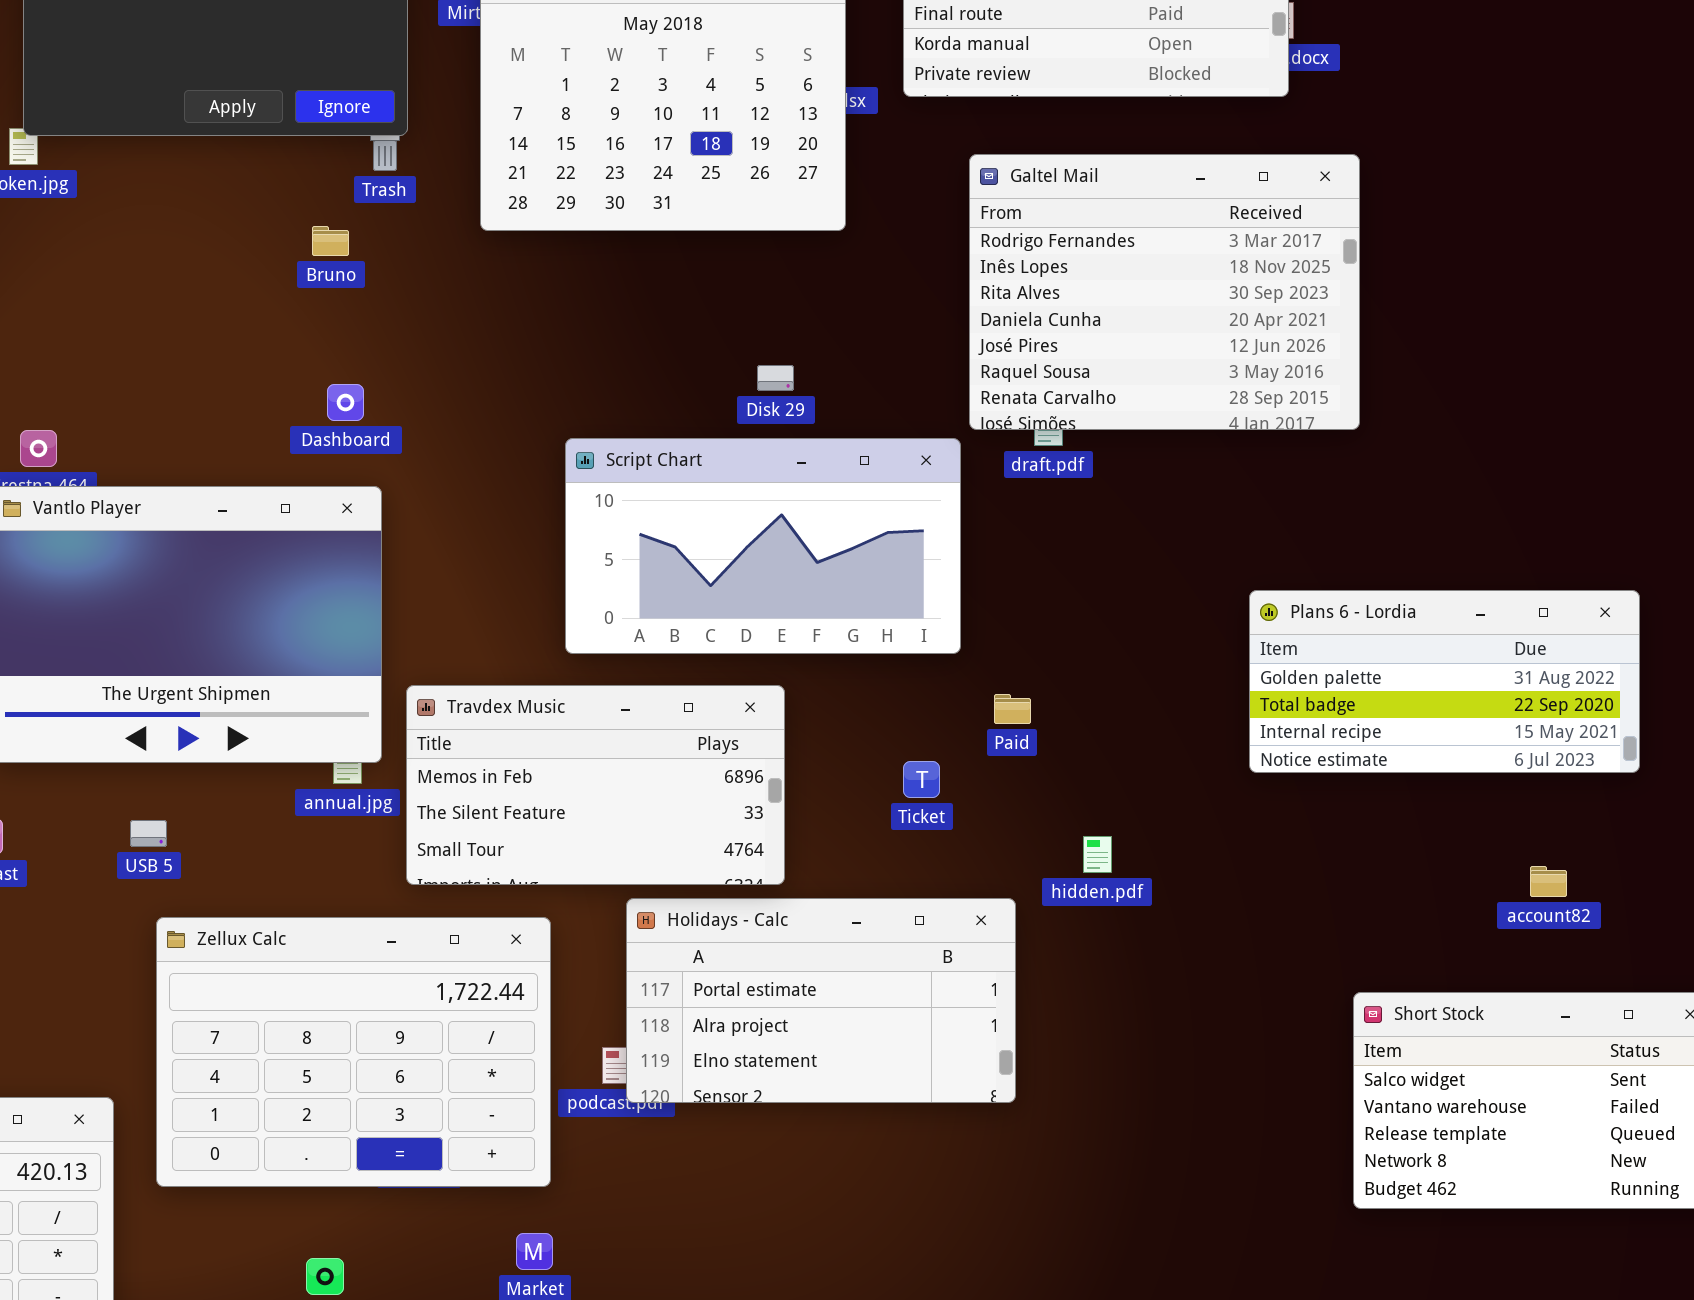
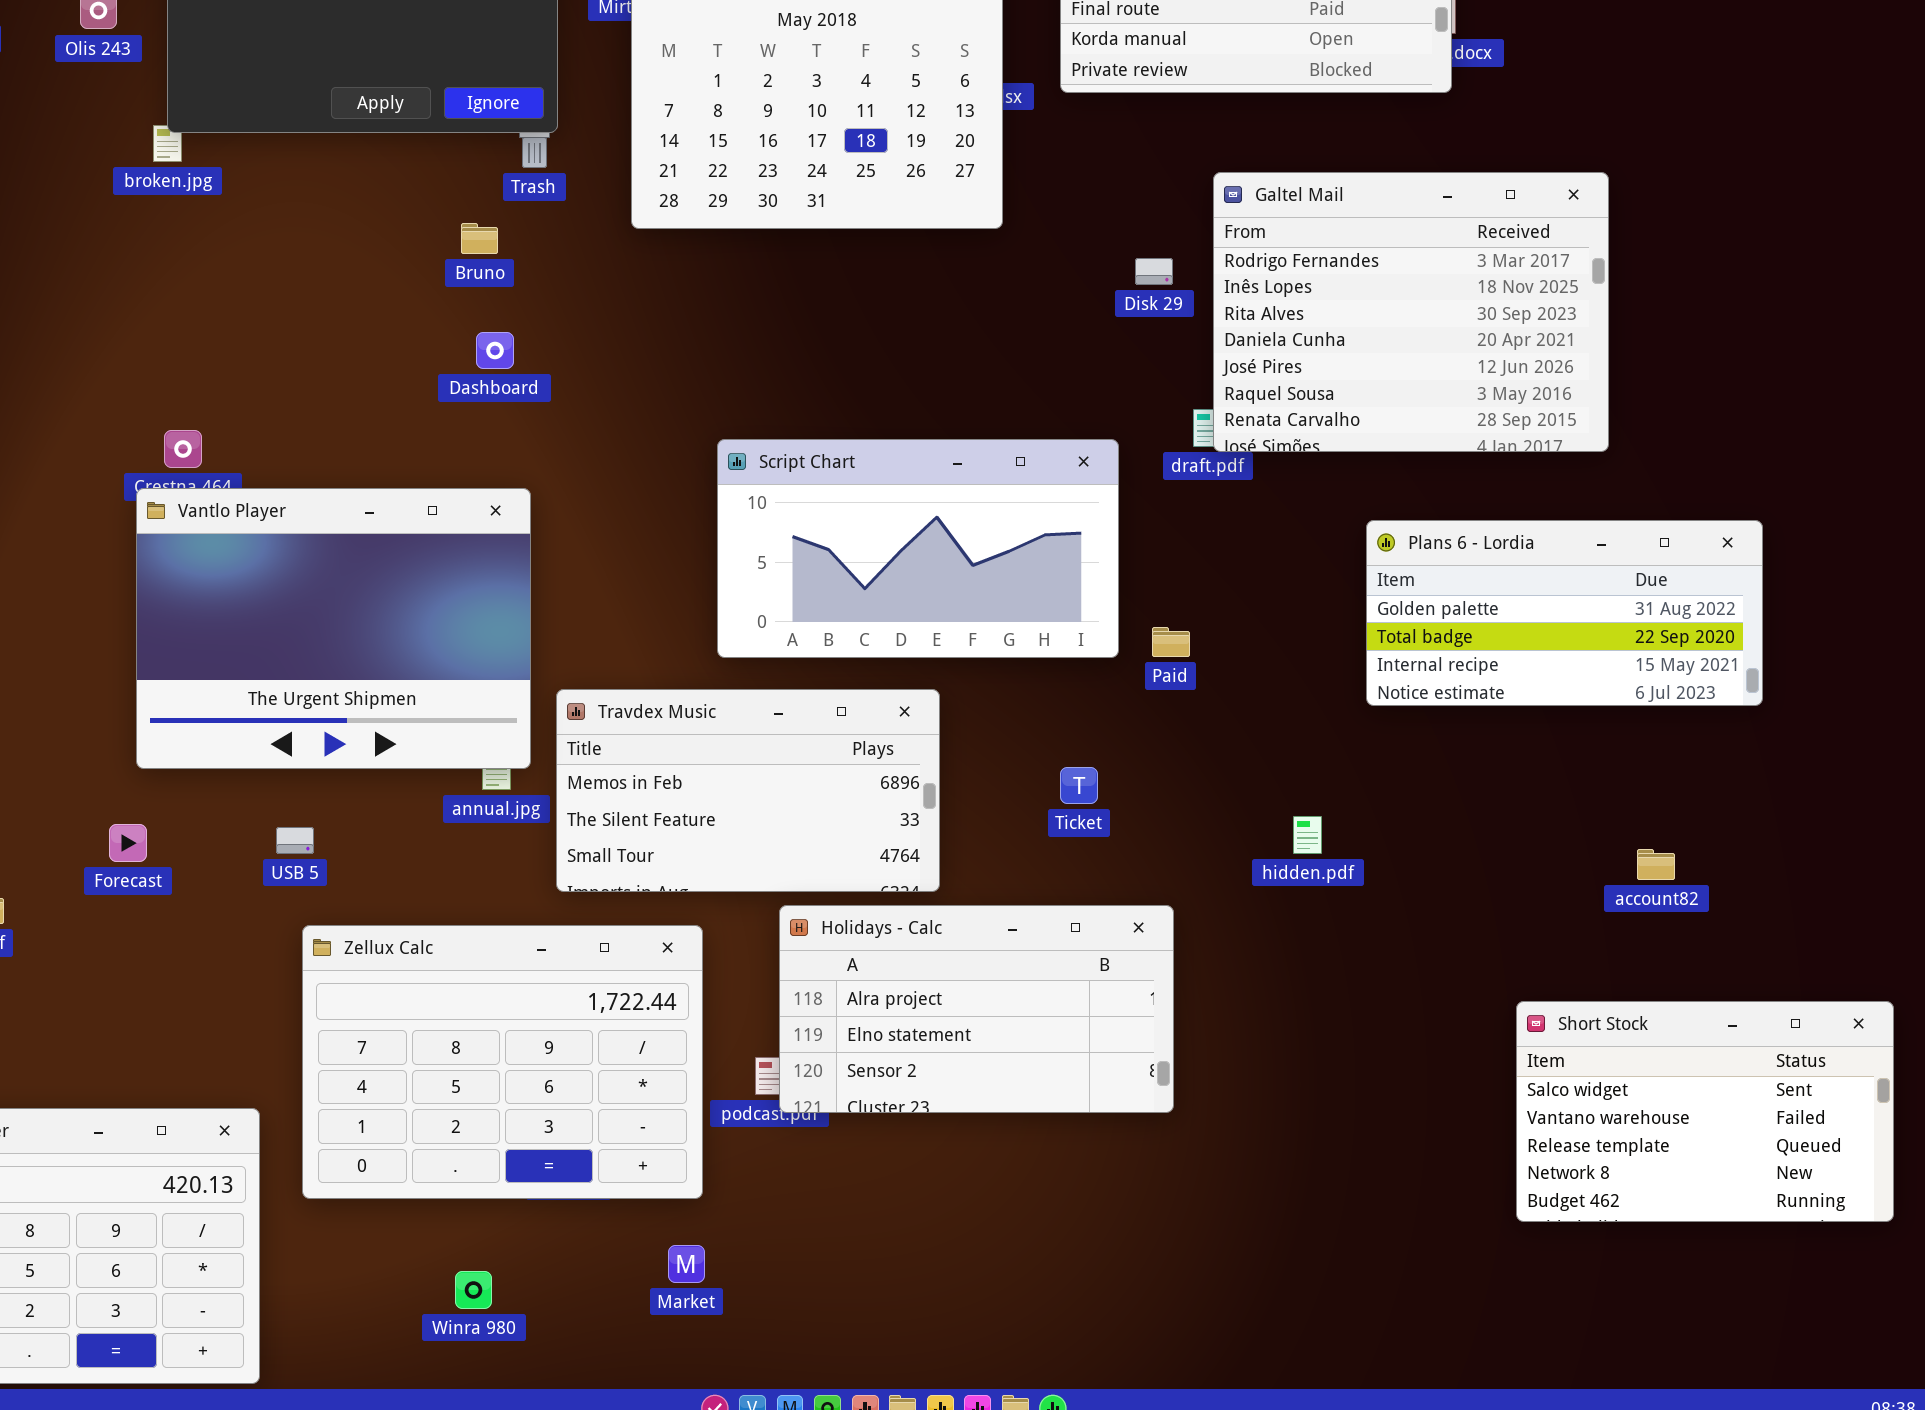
Galtel Mail: [969,154,1360,430] -> [1213,172,1609,452], moved
Disk 29: [757,365,794,391] -> [1135,258,1173,285], moved
Dashboard: [327,384,364,421] -> [476,332,514,369], moved
Plans 6 - Lordia: [1249,590,1640,773] -> [1366,520,1763,706], moved
Paid: [994,694,1031,724] -> [1152,627,1190,657], moved
hidden.pdf: [1083,836,1112,873] -> [1293,816,1322,854], moved
account82: [1530,866,1567,897] -> [1637,849,1675,880], moved
Holidays - Calc: [626,898,1016,1103] -> [779,905,1174,1113], scrolled down 1 row

